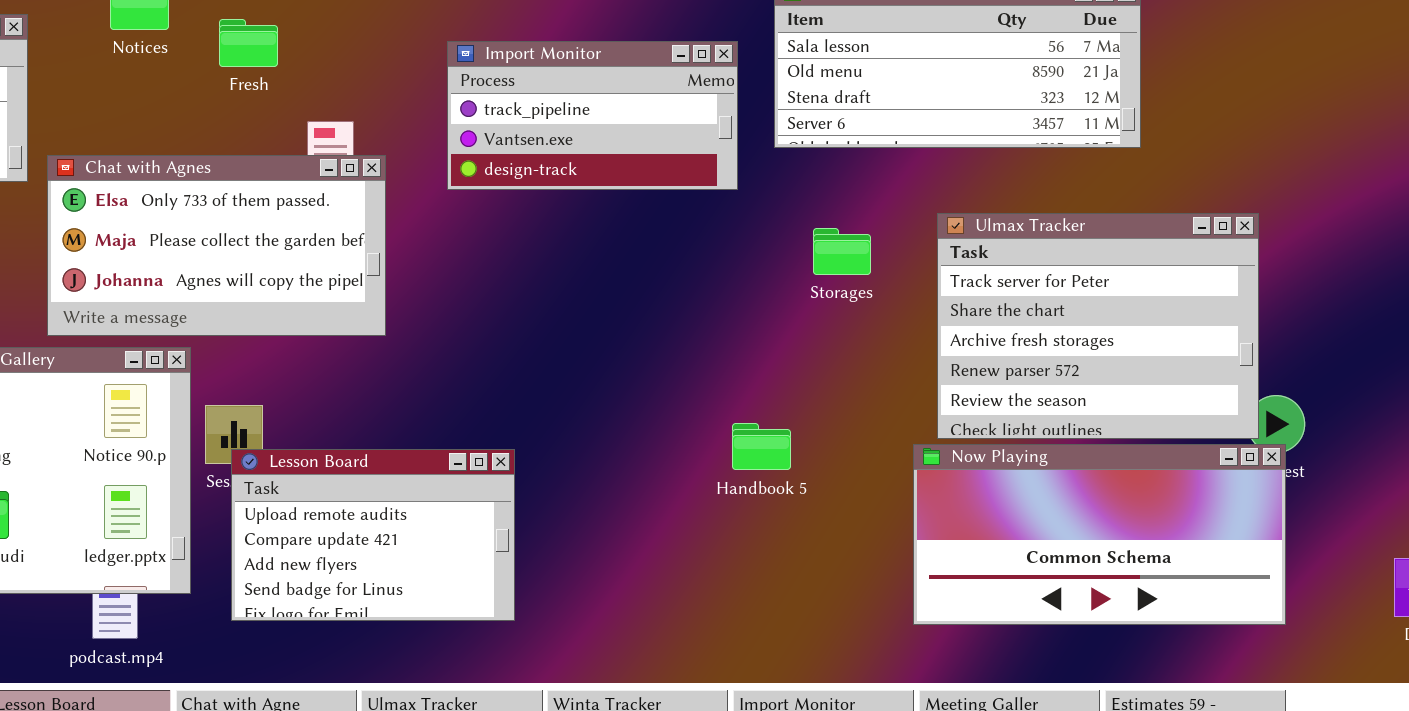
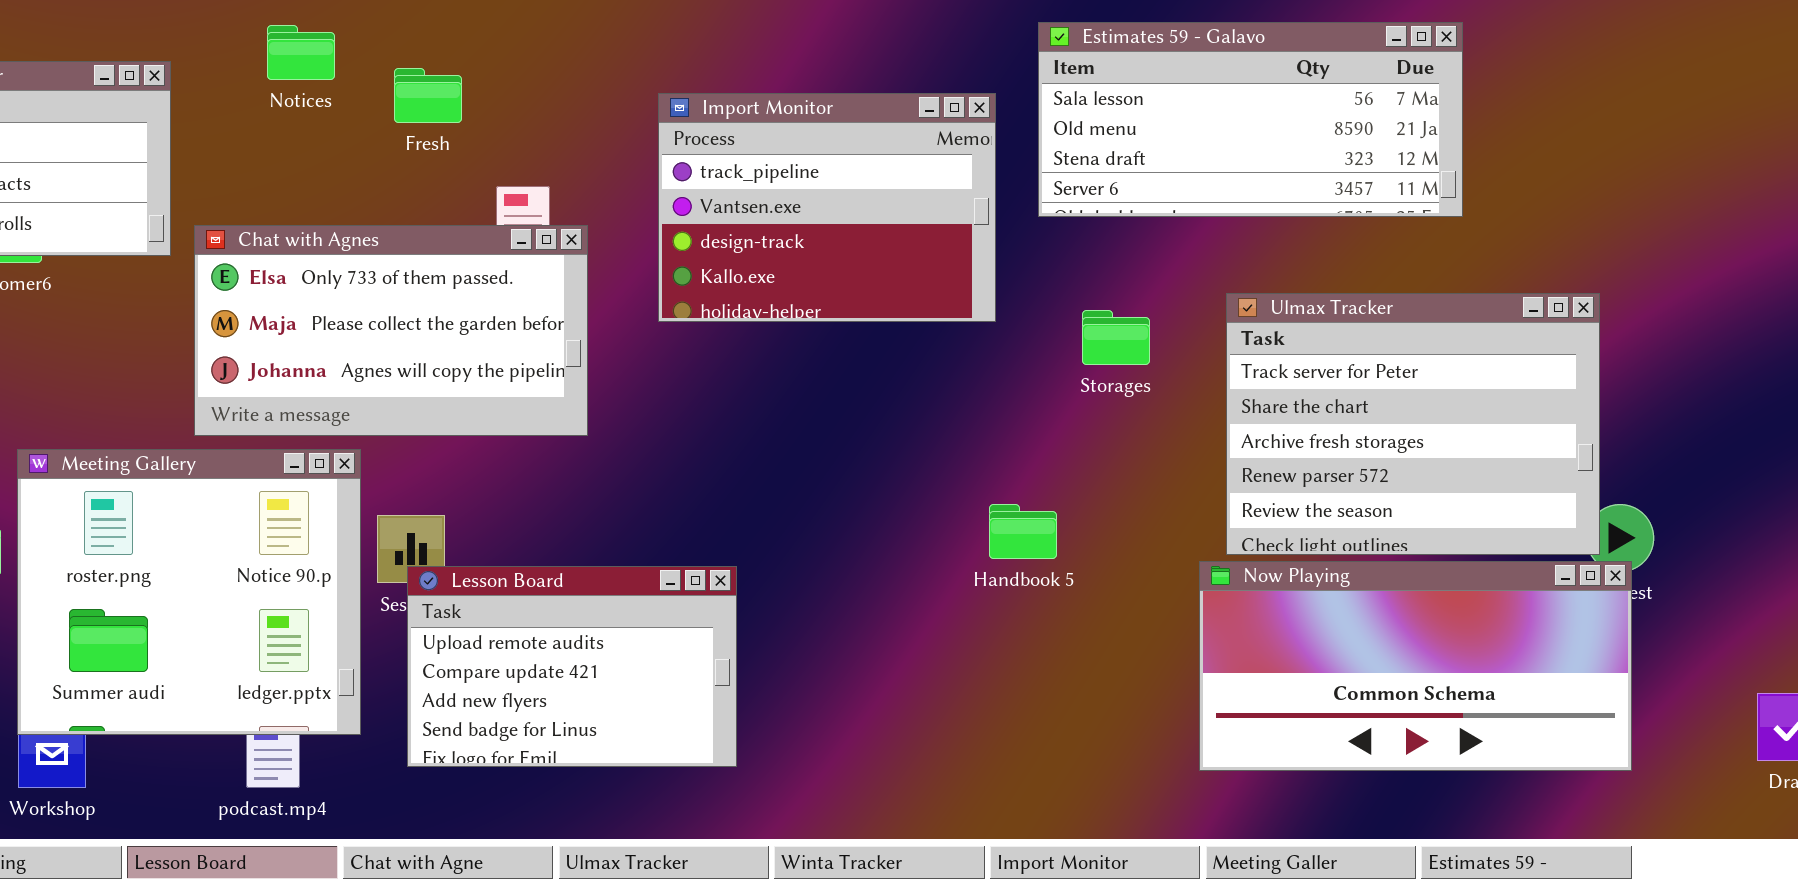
Import Monitor: [447,41,738,190] -> [658,93,996,322], resized
Handbook 5: [732,423,791,470] -> [989,504,1057,559], moved

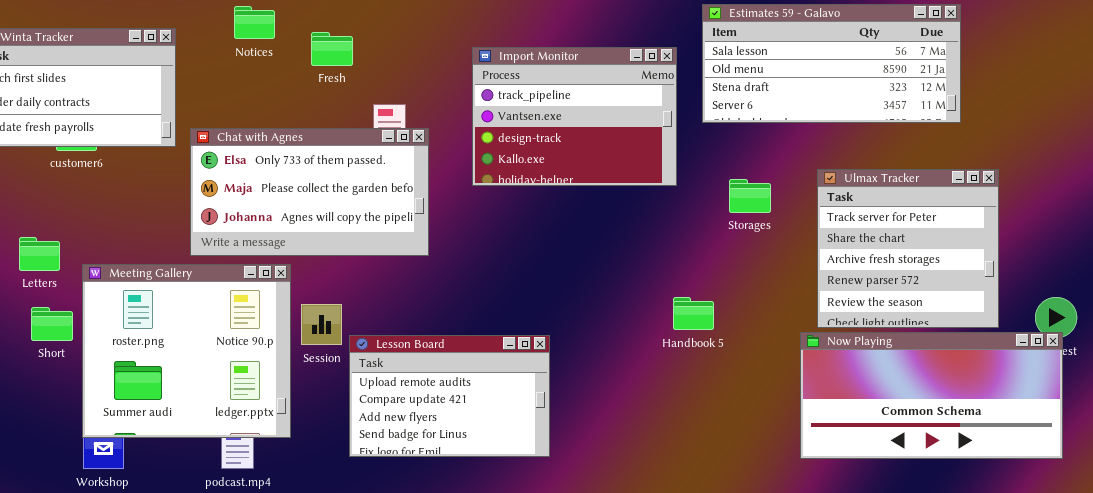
Ulmax Tracker: [1226,293,1600,555] -> [817,169,999,328], resized
Lesson Board: [407,566,737,767] -> [349,335,550,457], moved

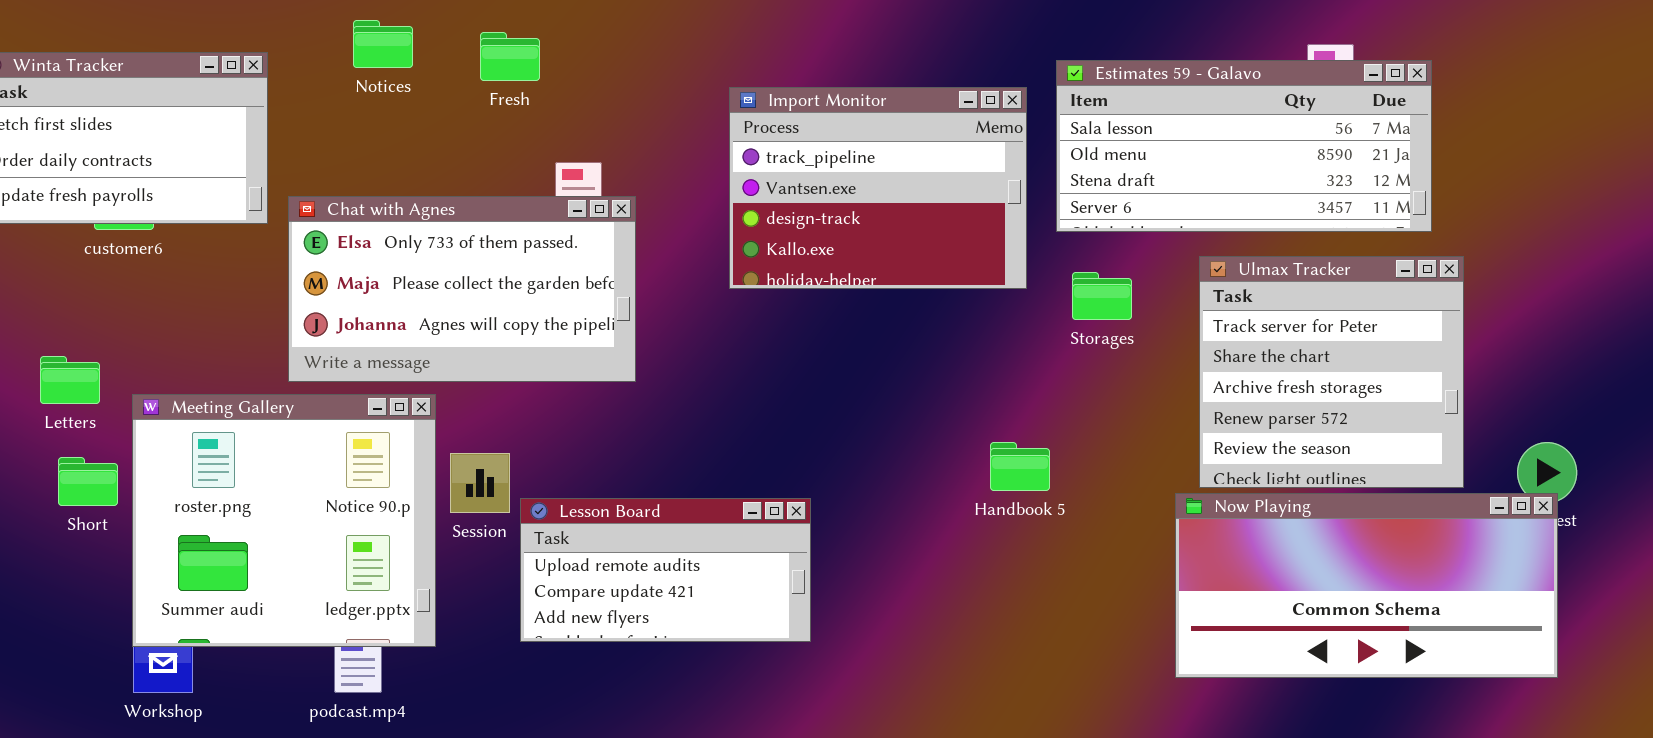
Estimates 59 - Galavo: [702,4,961,123] -> [1056,60,1432,232], moved
Fresh: [311,32,353,66] -> [480,32,540,81], moved
Import Monitor: [472,47,677,186] -> [729,87,1027,289], moved
Lesson Board: [349,335,550,457] -> [520,498,811,642], resized

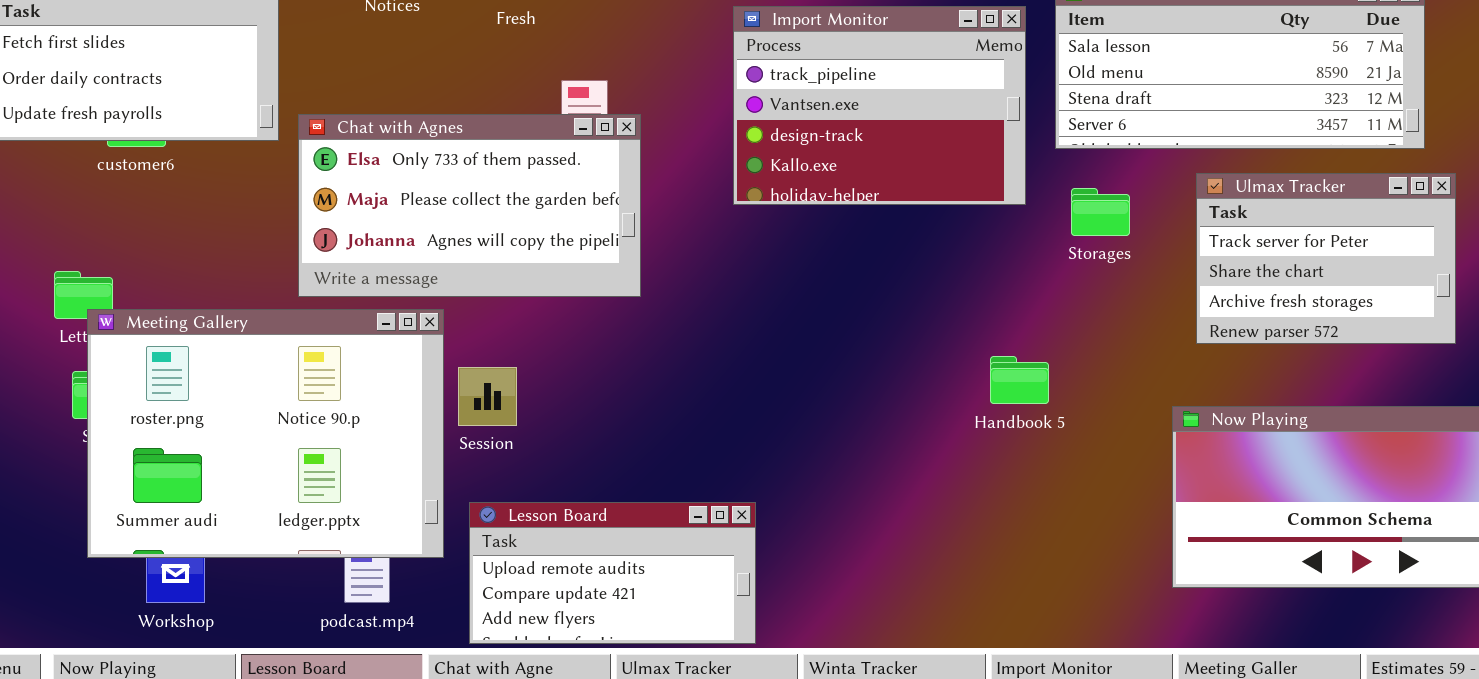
Ulmax Tracker: [1199,256,1464,488] -> [1196,173,1456,344], resized
Meeting Gallery: [132,394,436,647] -> [87,309,444,558], resized
Lesson Board: [520,498,811,642] -> [469,502,756,644], moved

